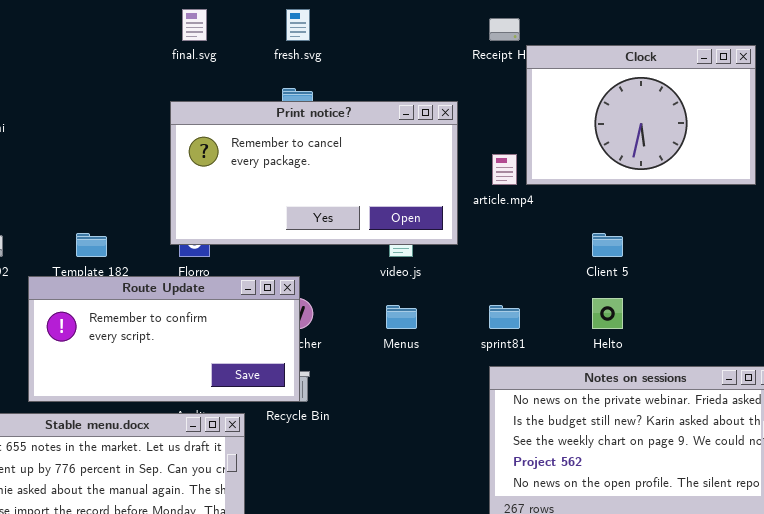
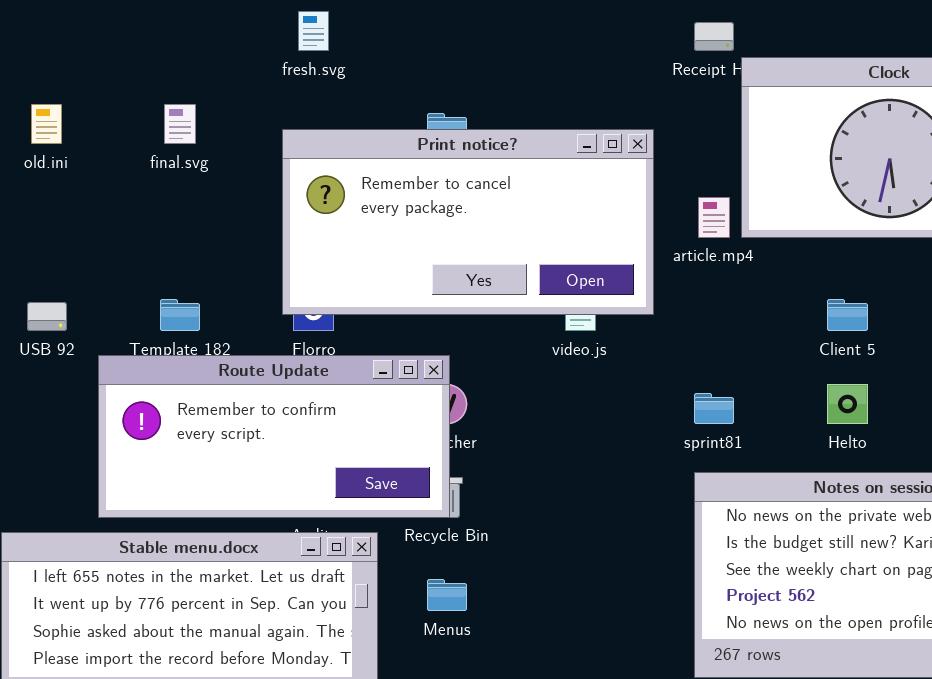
final.svg: [182,9,207,41] -> [164,104,196,144], moved
fresh.svg: [286,9,310,41] -> [298,11,329,51], moved
Menus: [386,305,417,329] -> [427,579,467,611], moved

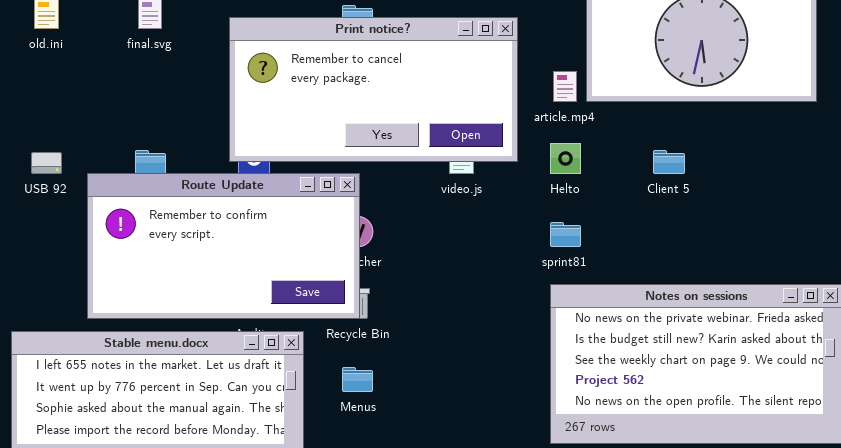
Route Update: [98,355,450,518] -> [87,173,360,319], resized
Helto: [827,384,868,424] -> [550,143,581,174], moved

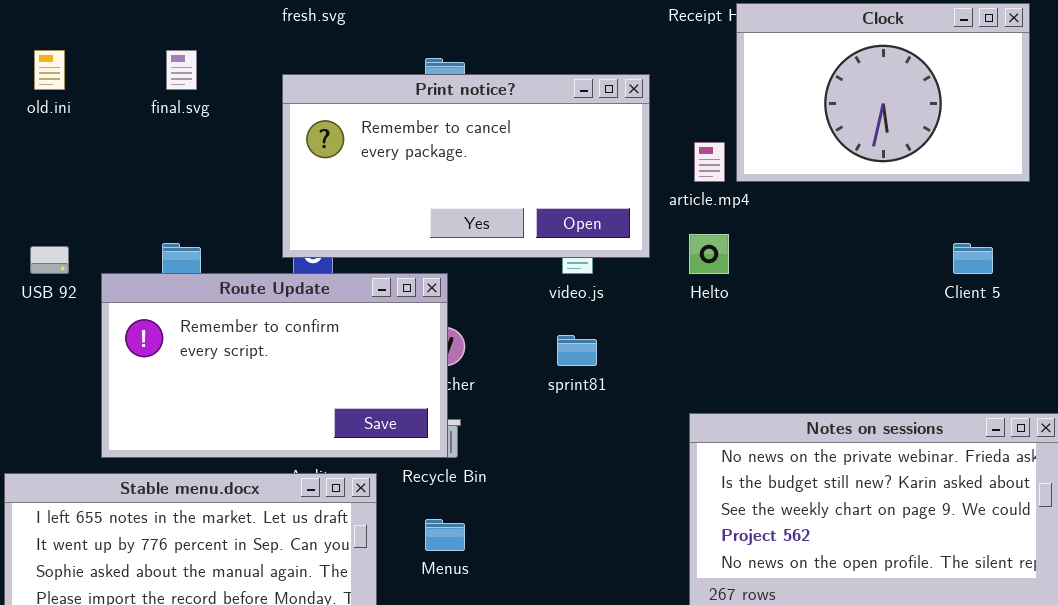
Client 5: [653,150,685,174] -> [953,243,993,274], moved
sprint81: [550,222,581,247] -> [557,335,597,366], moved

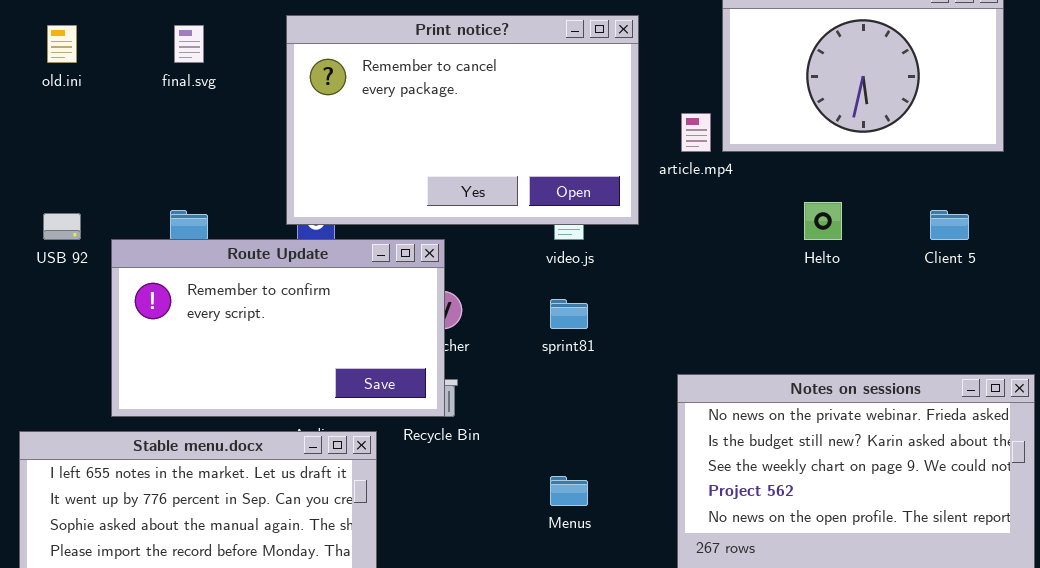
Print notice?: [282,74,650,258] -> [286,15,639,225], resized
Helto: [689,234,729,274] -> [804,202,842,240], moved
Menus: [425,519,465,551] -> [550,476,588,506], moved

